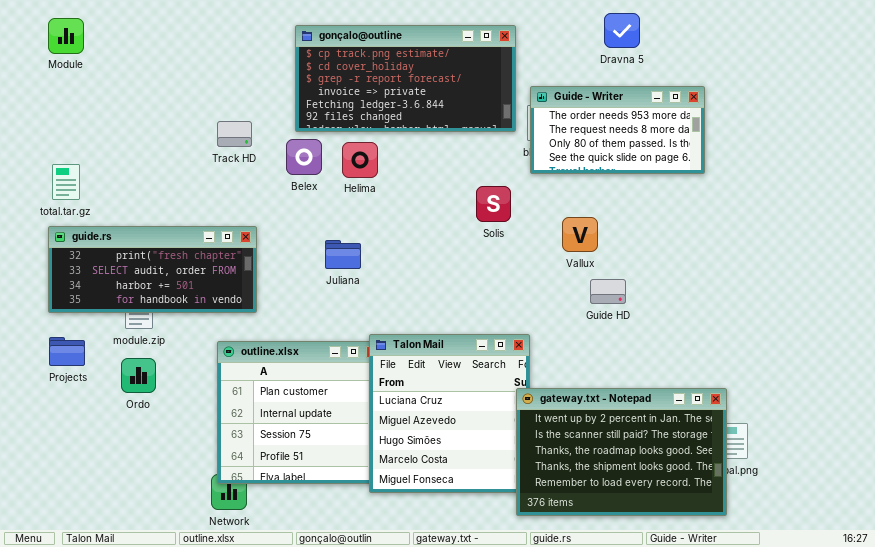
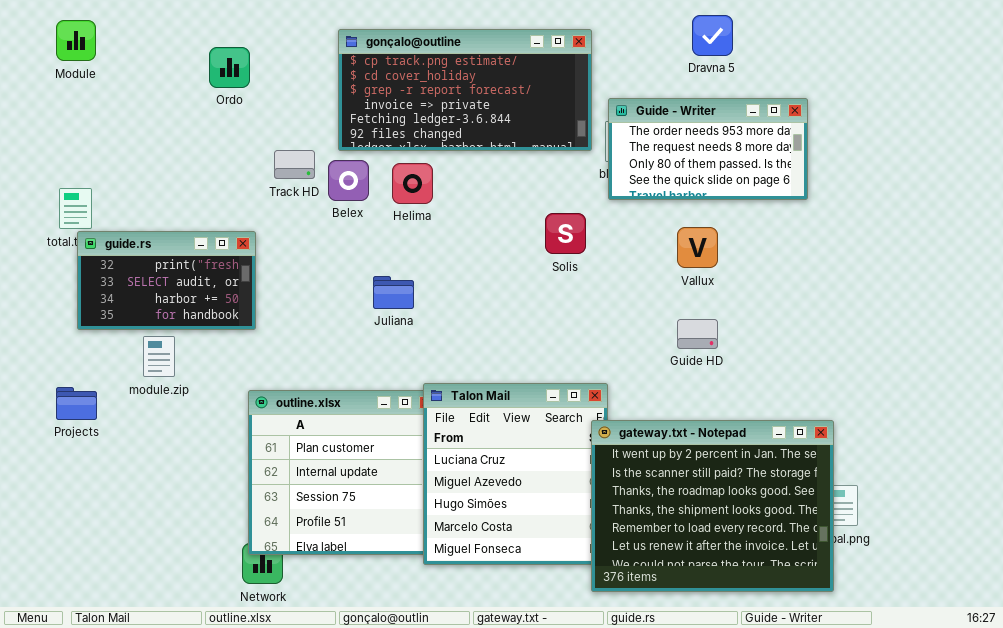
Track HD: [217,121,252,147] -> [274,150,315,179], moved
Vallux: [562,217,598,252] -> [677,227,718,268], moved
guide.rs: [48,226,257,313] -> [77,231,256,330], moved, resized
Ordo: [121,358,156,393] -> [209,47,250,88], moved
gateway.txt - Notepad: [516,388,727,516] -> [591,420,834,592], resized

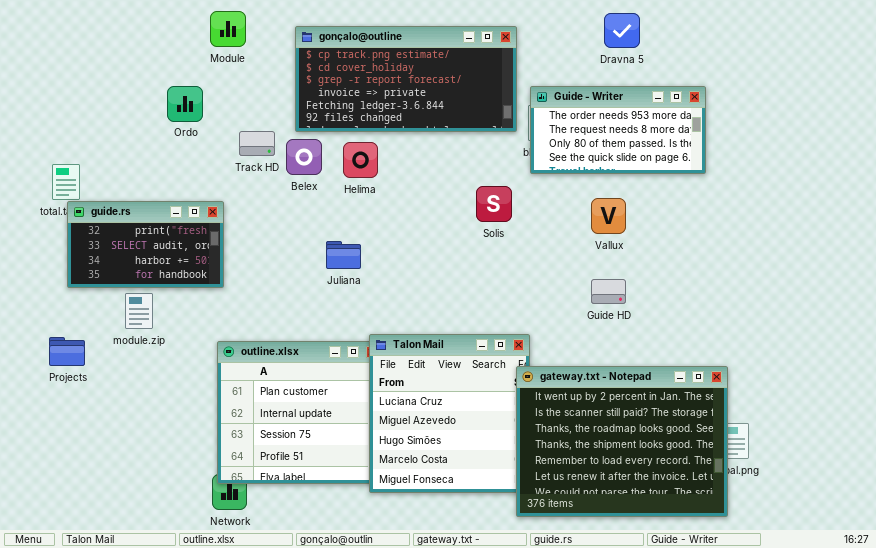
Module: [56,20,96,61] -> [210,11,246,47], moved
Ordo: [209,47,250,88] -> [167,86,203,122], moved

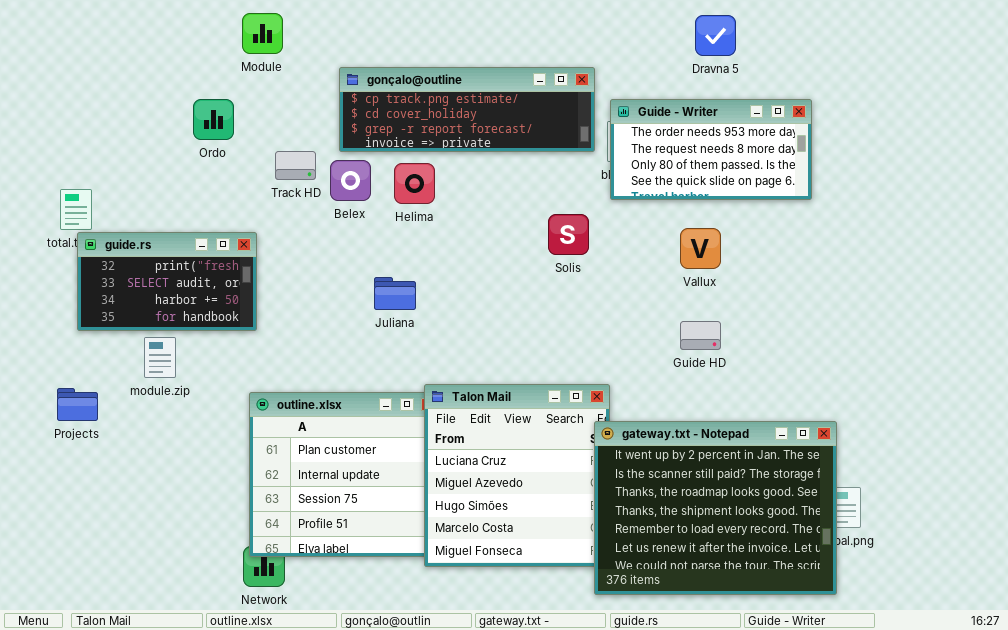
gonçalo@outline: [295,26,517,132] -> [339,67,595,152], resized

